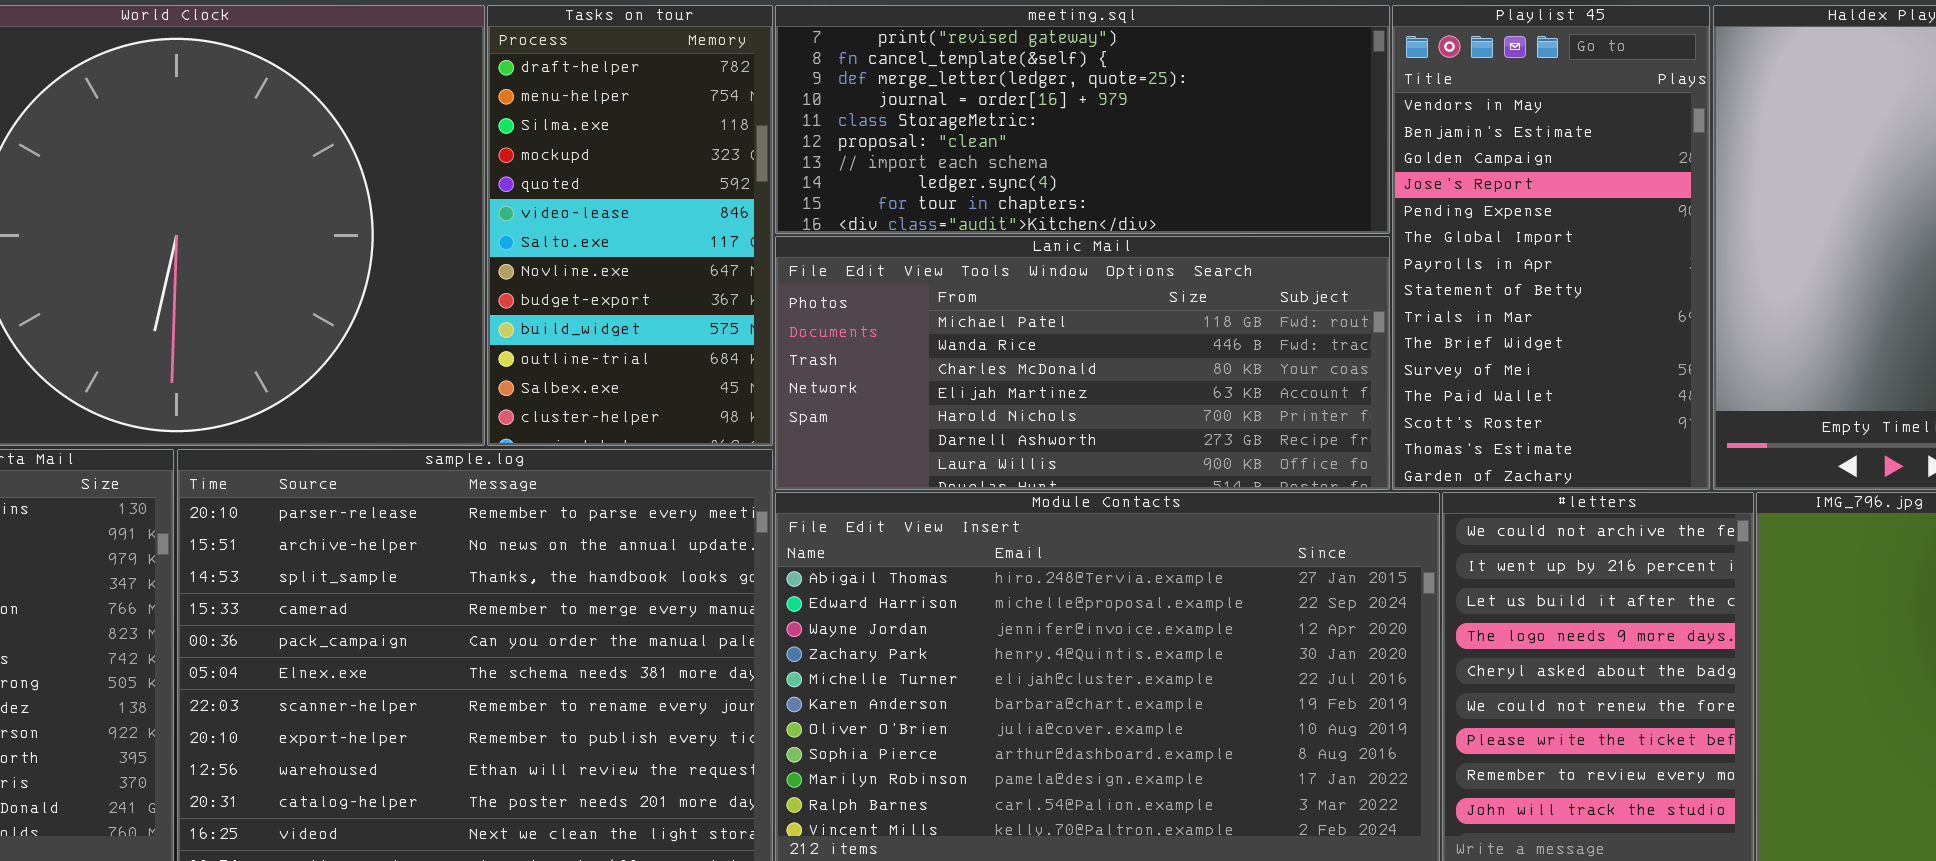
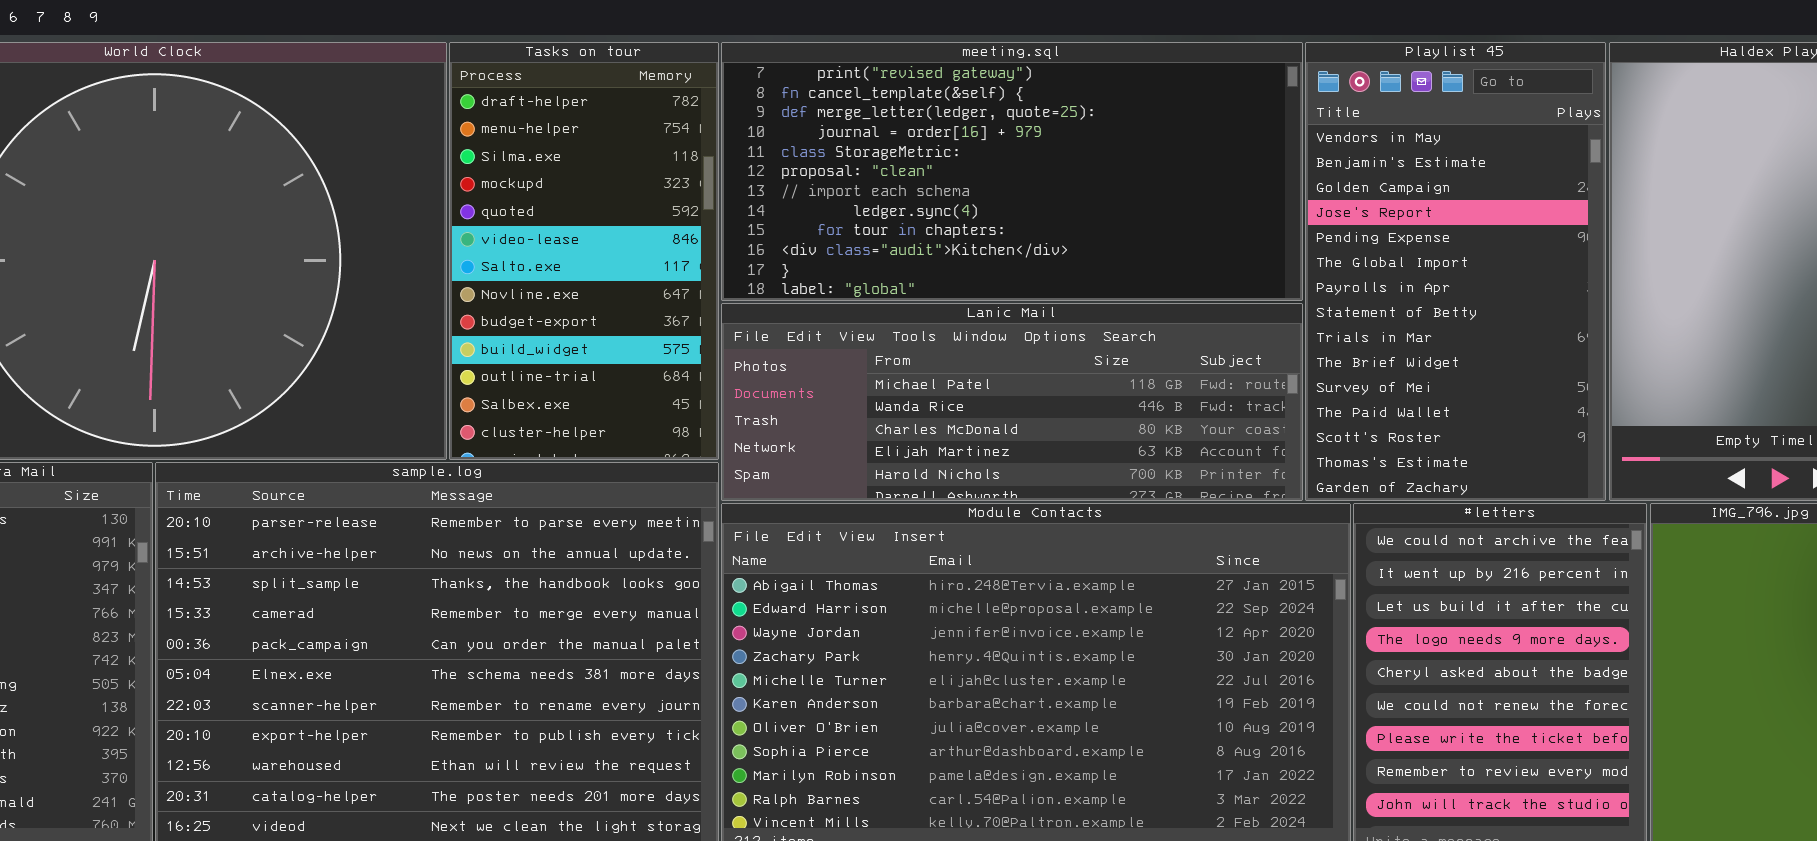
meeting.sql: [775,5,1390,234] -> [721,42,1303,301], resized
Lanic Mail: [775,236,1390,490] -> [721,303,1303,501], resized

